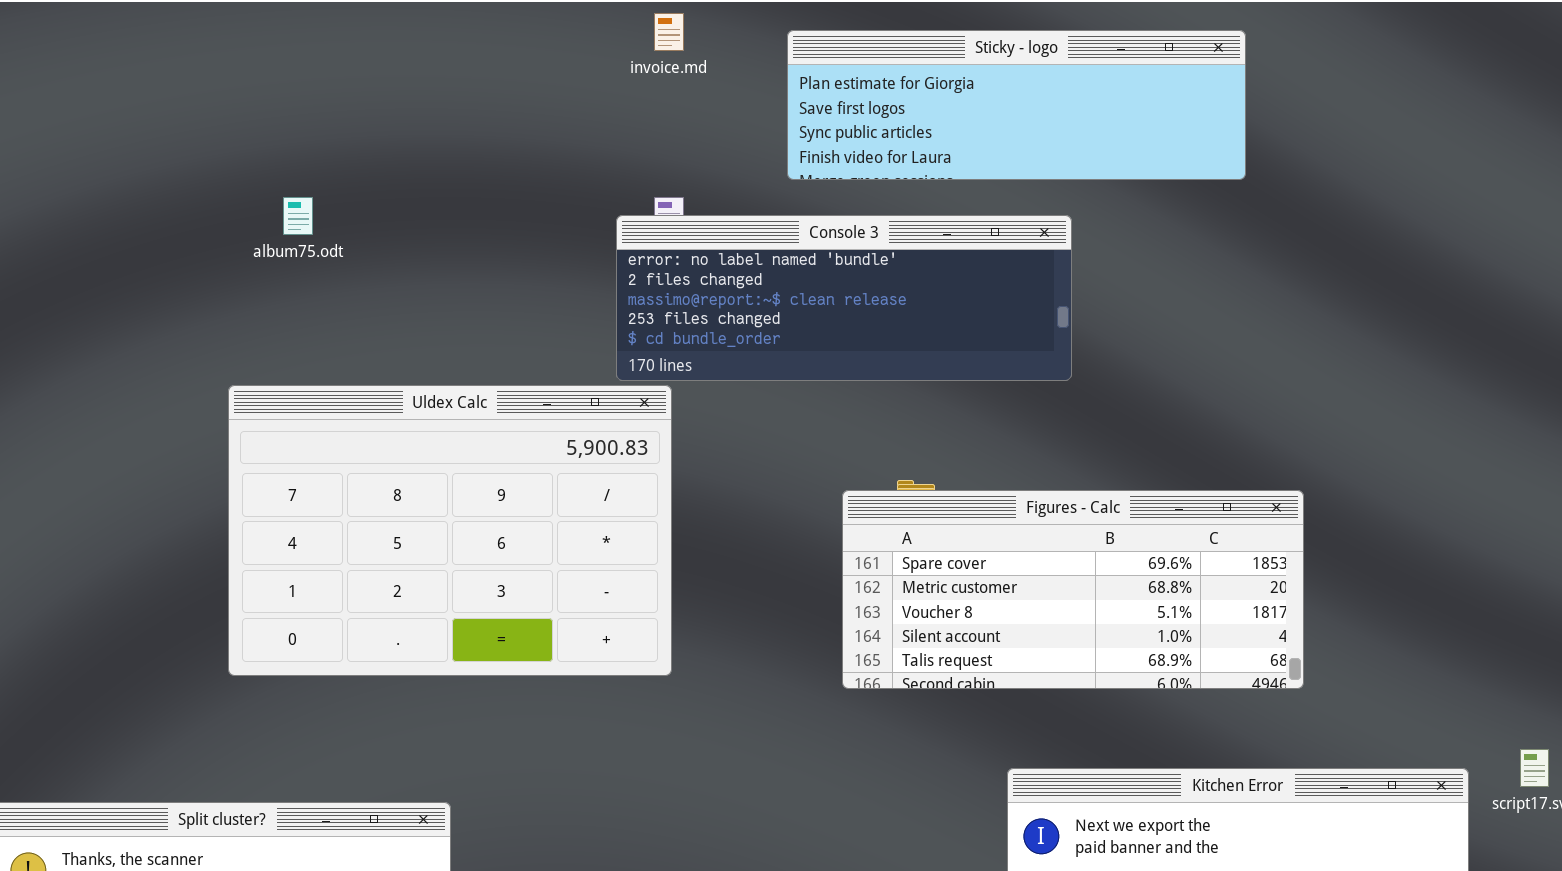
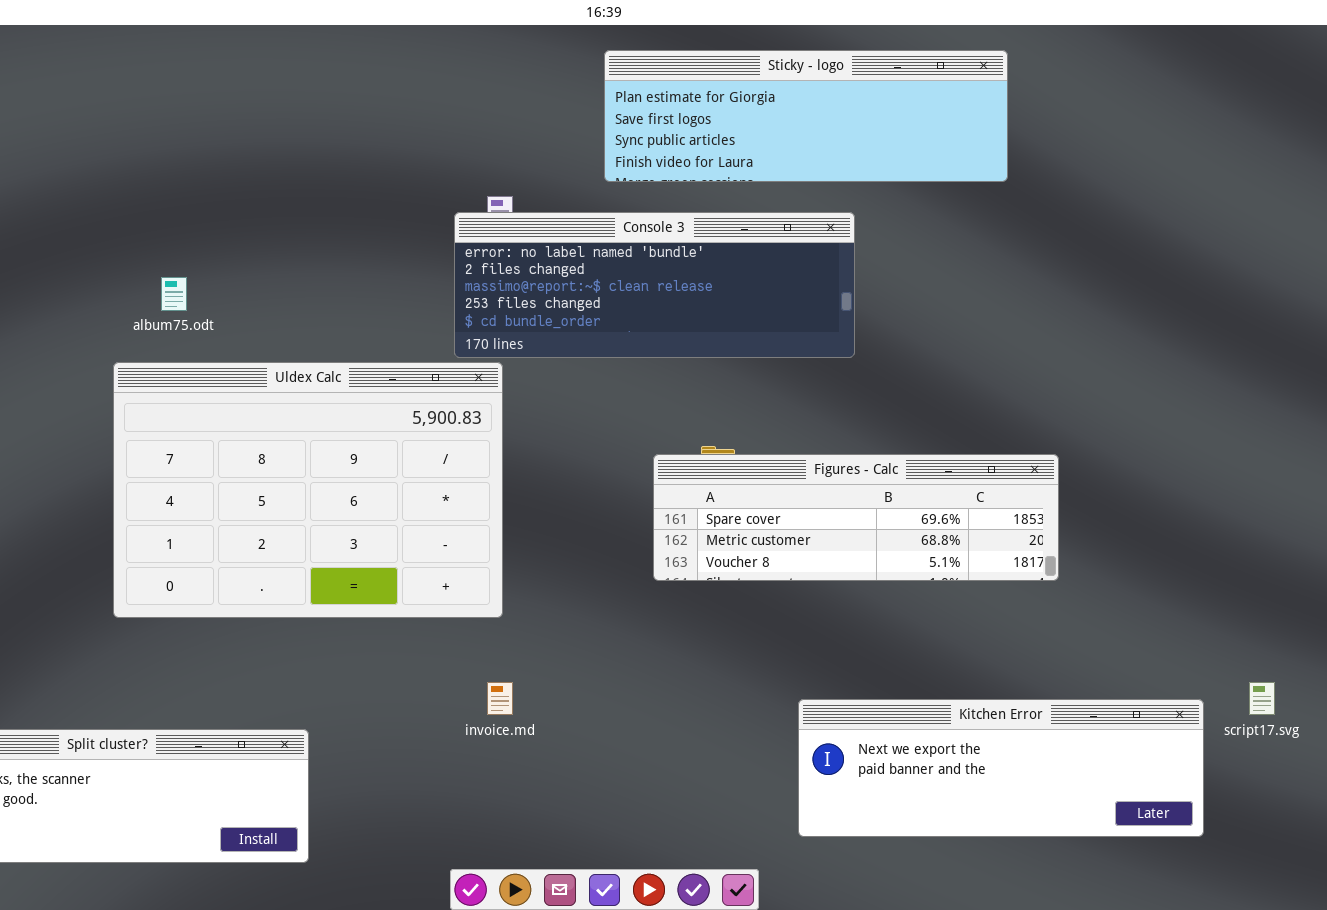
invoice.md: [654,13,684,51] -> [487,682,513,715], moved
album75.odt: [283,197,313,235] -> [161,277,187,311], moved
Figures - Calc: [842,490,1304,689] -> [653,454,1059,581], resized

